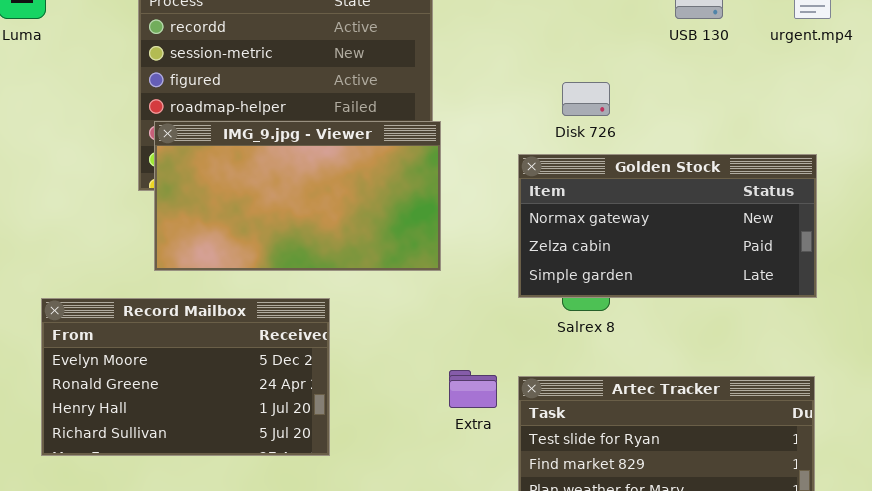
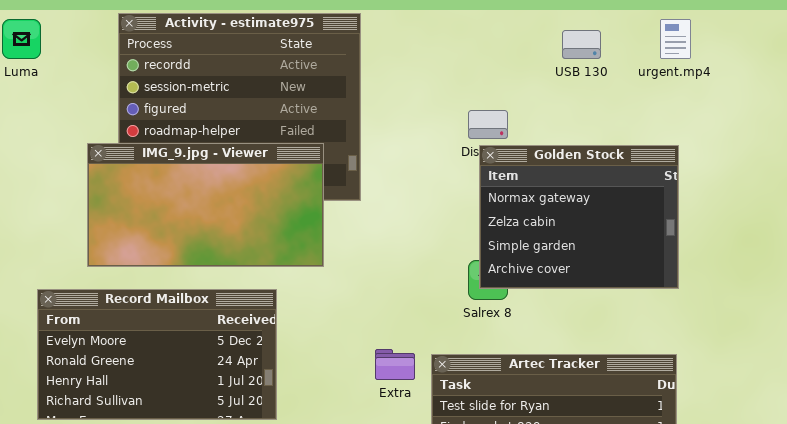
IMG_9.jpg - Viewer: [154,121,441,271] -> [87,143,324,267], moved
Golden Stock: [518,154,817,298] -> [479,145,679,289], resized

